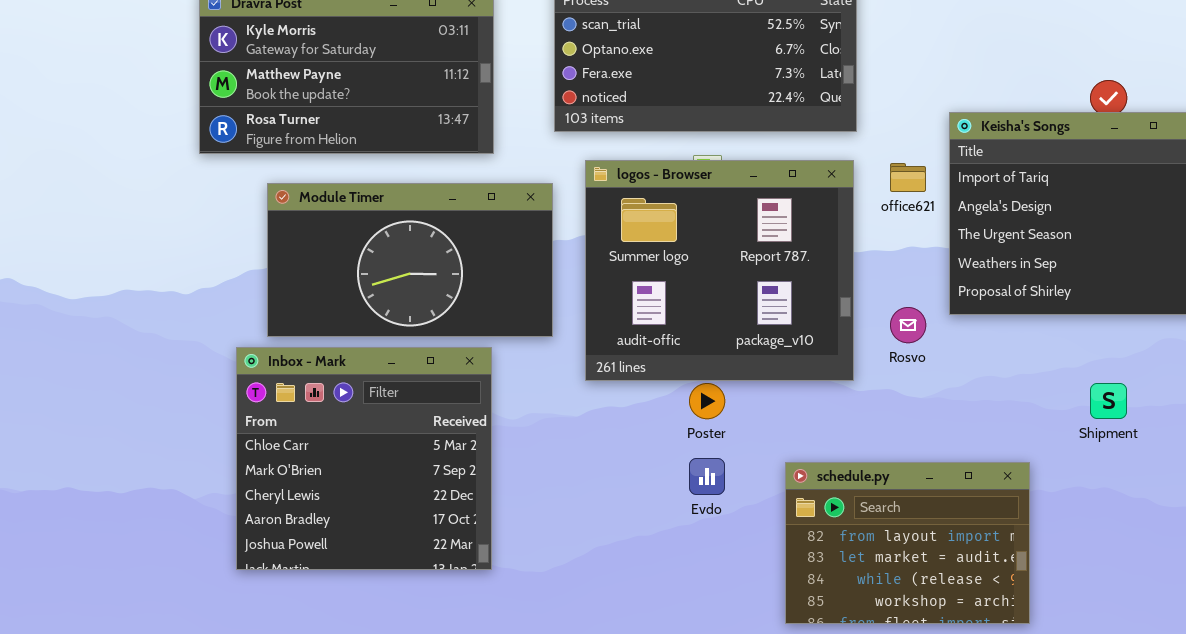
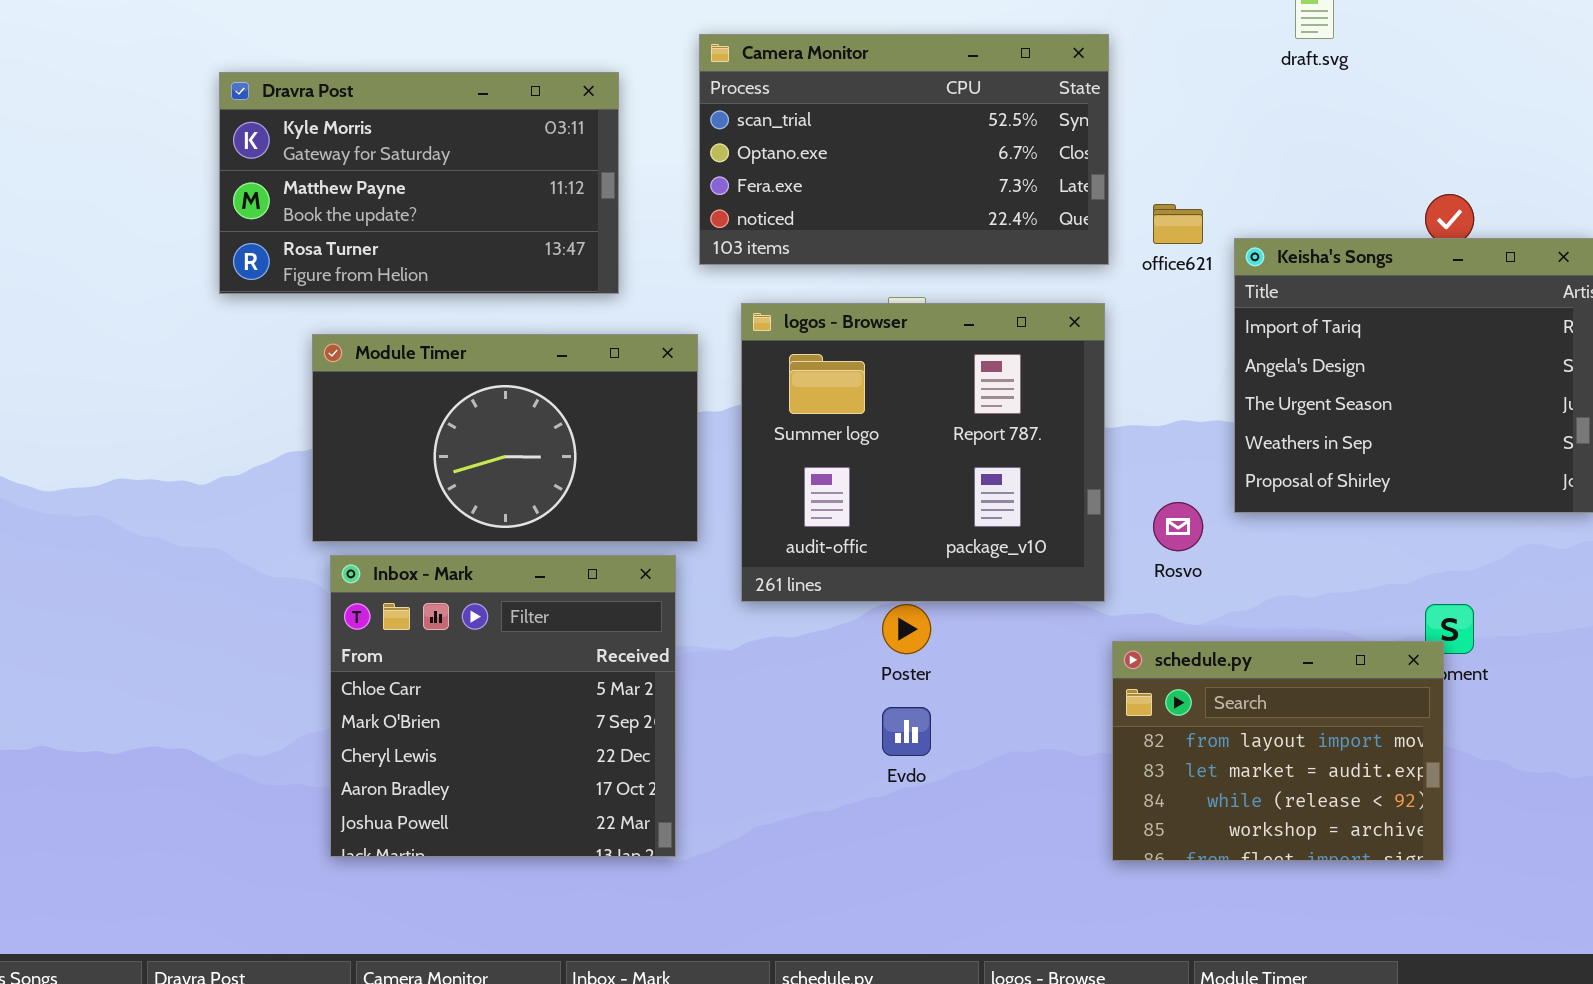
office621: [890,163,926,192] -> [1153,204,1203,244], moved
Inbox - Mark: [236,347,492,570] -> [330,555,676,857], moved
schedule.py: [785,462,1030,624] -> [1112,641,1444,861], moved

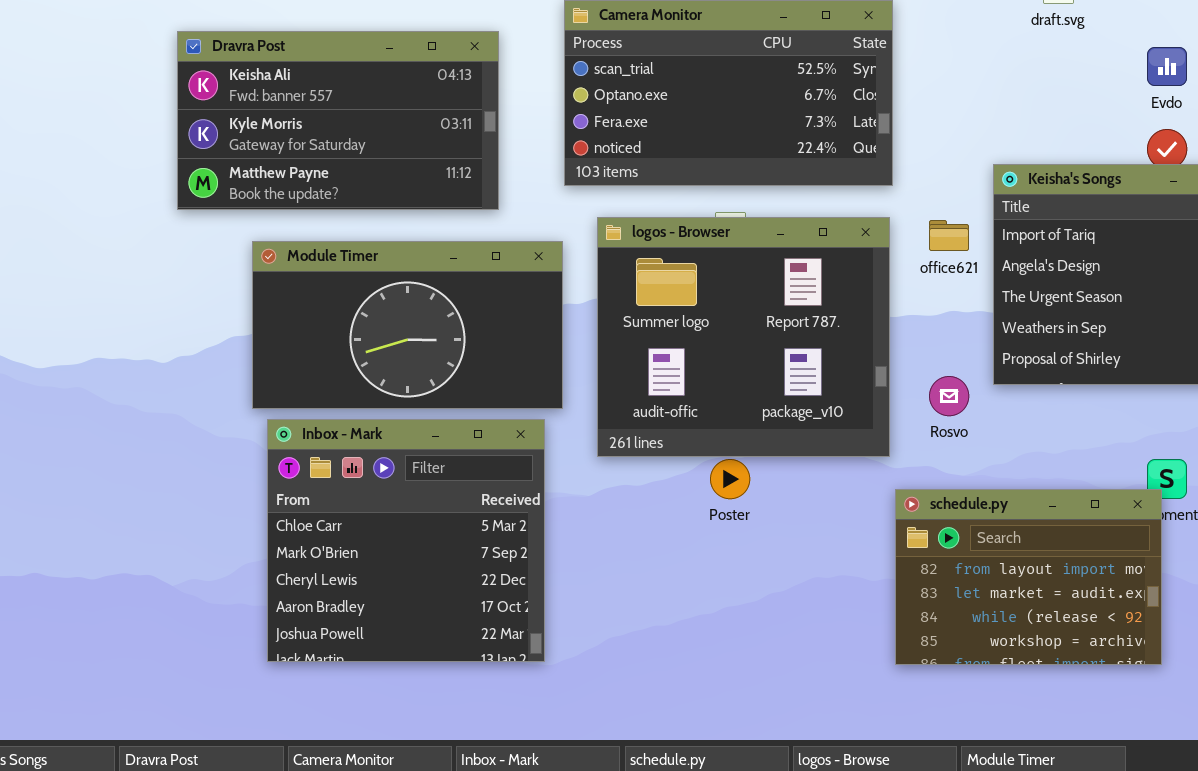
Dravra Post: [219,72,619,294] -> [177,31,499,210], scrolled up 1 row
office621: [1153,204,1203,244] -> [929,220,969,251], moved
Evdo: [882,707,931,756] -> [1147,47,1187,86], moved

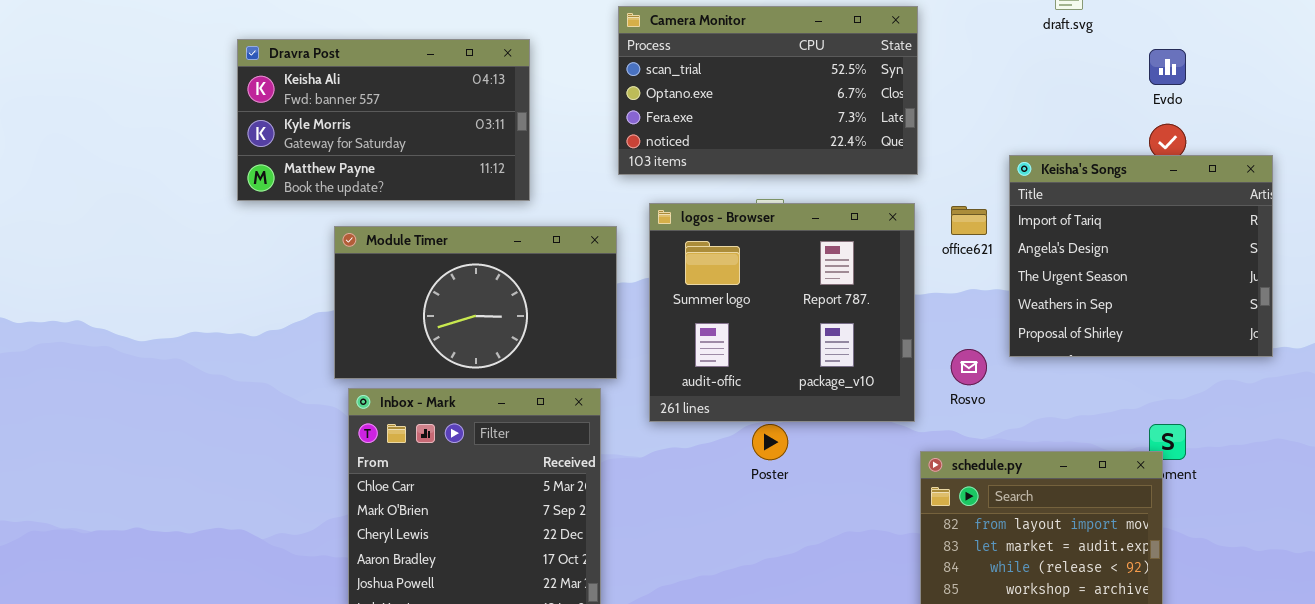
Dravra Post: [177,31,499,210] -> [237,39,530,201], moved

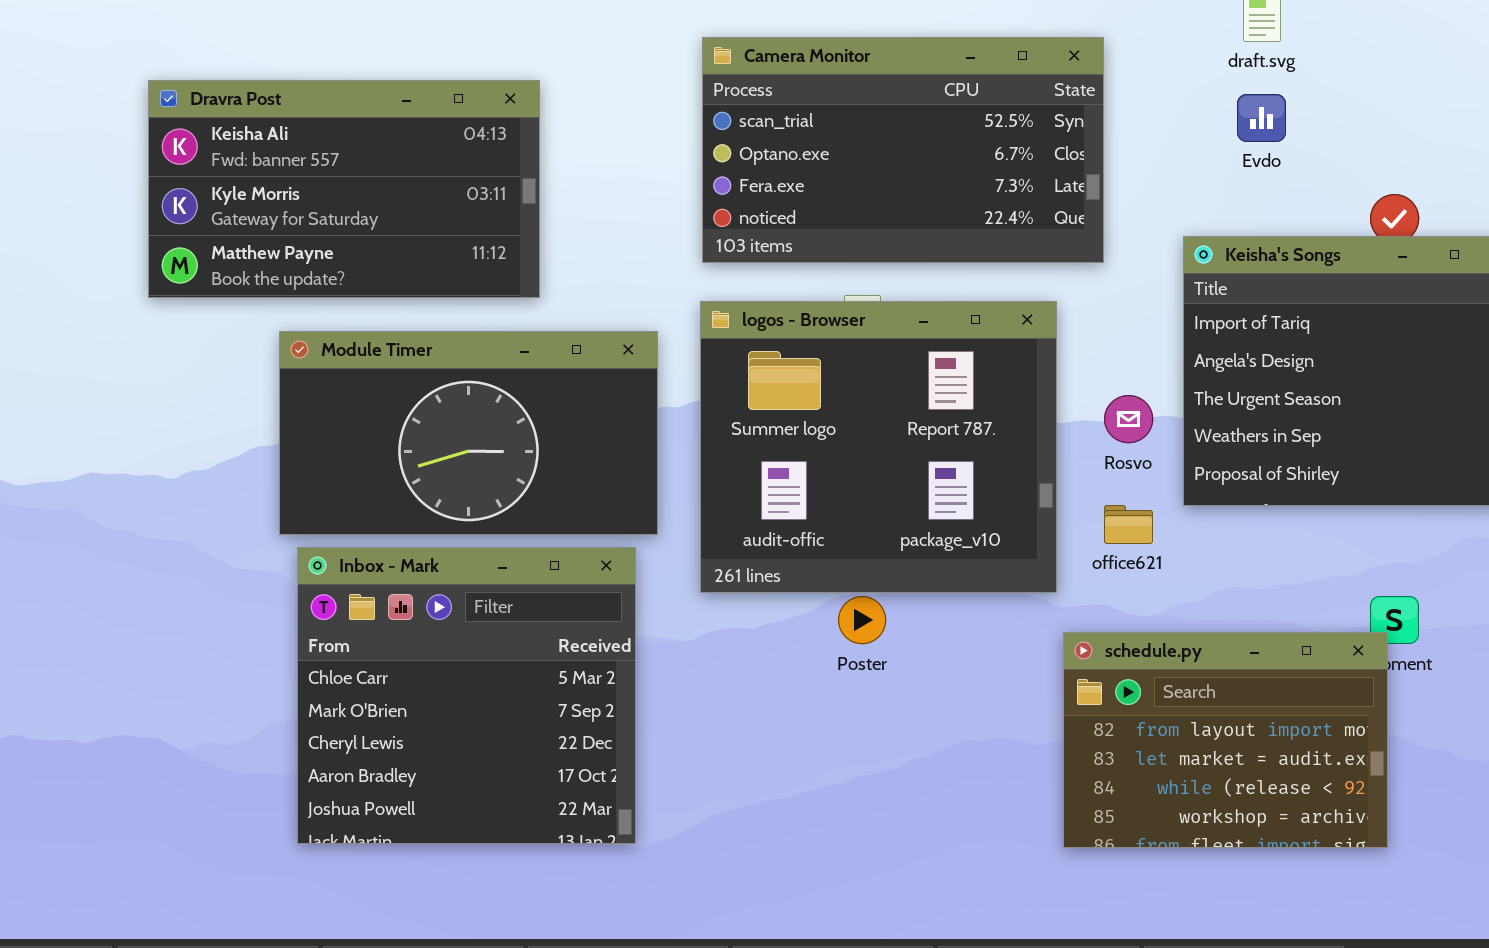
Camera Monitor: [618,6,918,175] -> [702,37,1104,263], moved
Evdo: [1149,49,1186,85] -> [1237,94,1286,142], moved
office621: [951,206,987,235] -> [1104,505,1153,544], moved
Rosvo: [951,349,987,385] -> [1104,395,1153,443], moved

